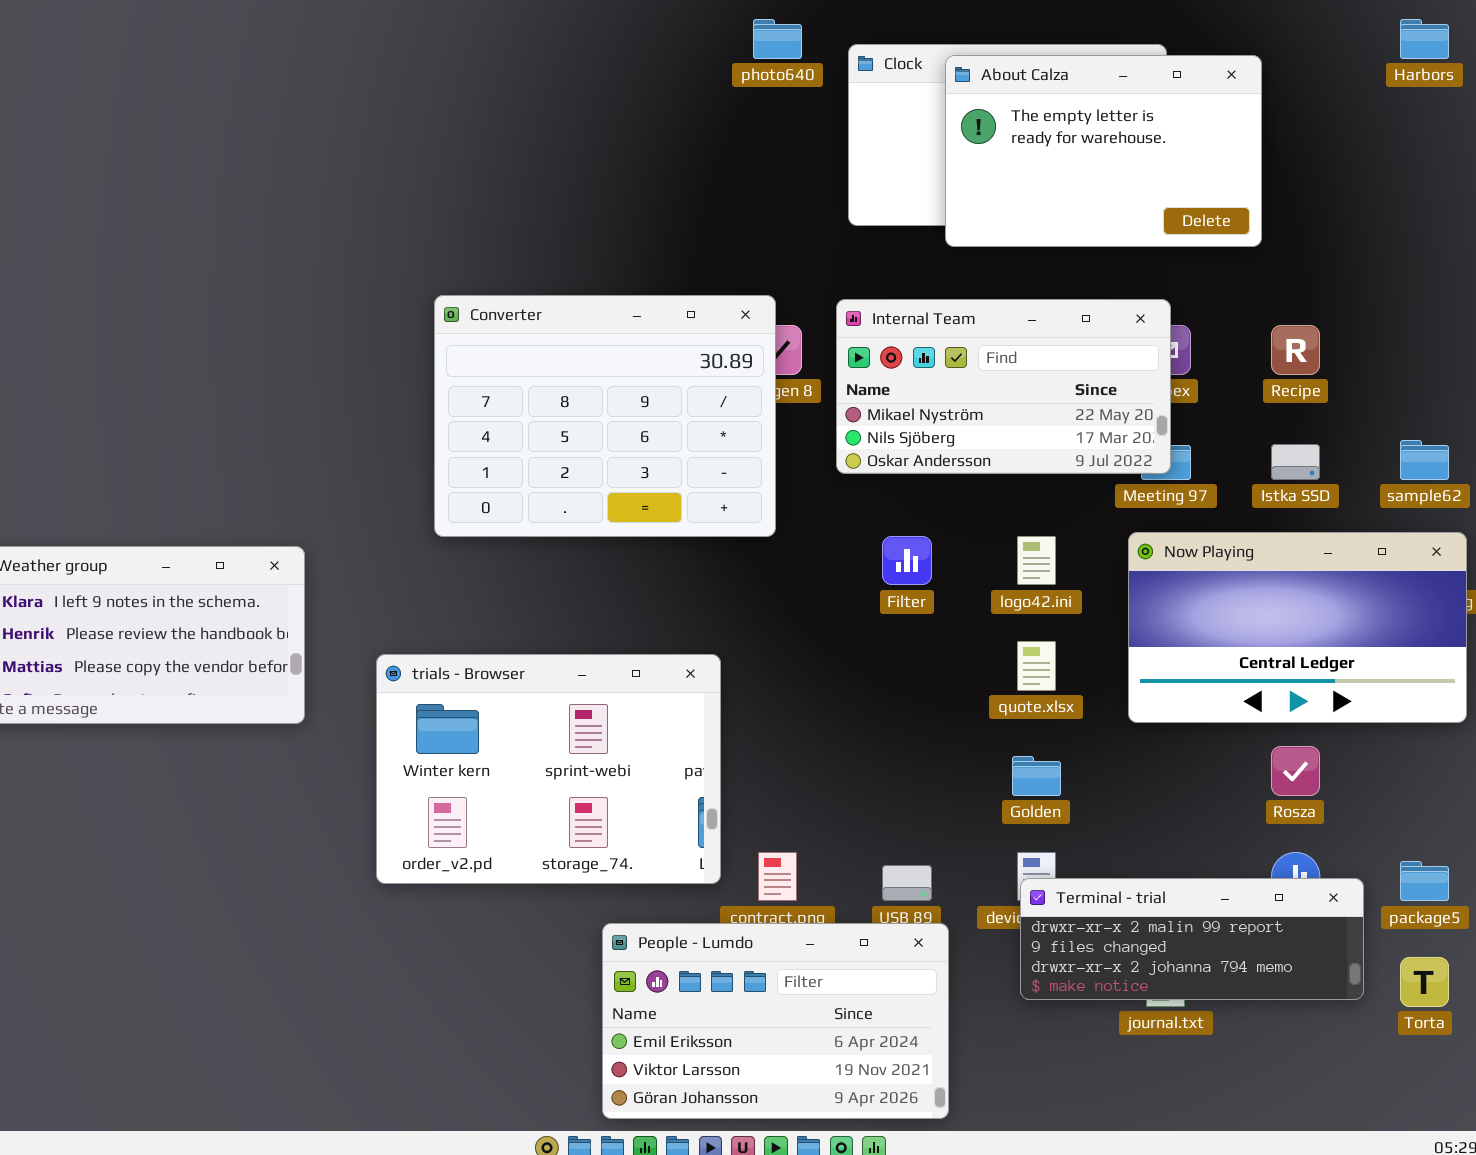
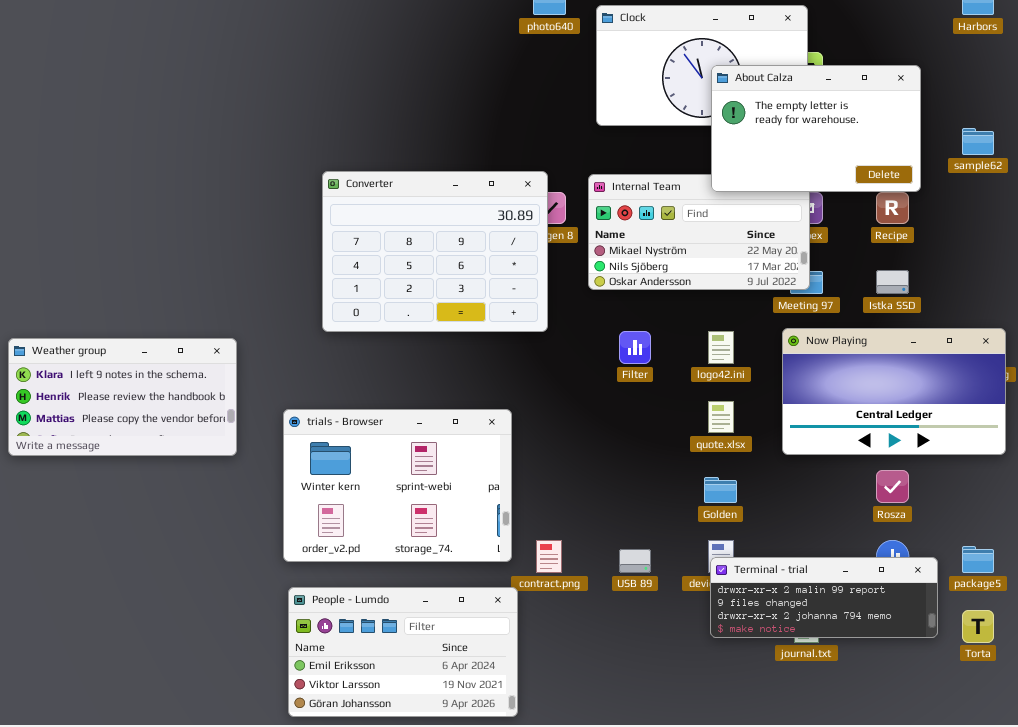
About Calza: [945,55,1262,247] -> [711,65,921,192], moved
sample62: [1400,440,1449,480] -> [962,128,994,155], moved
People - Lumdo: [602,923,949,1119] -> [288,587,518,717], moved

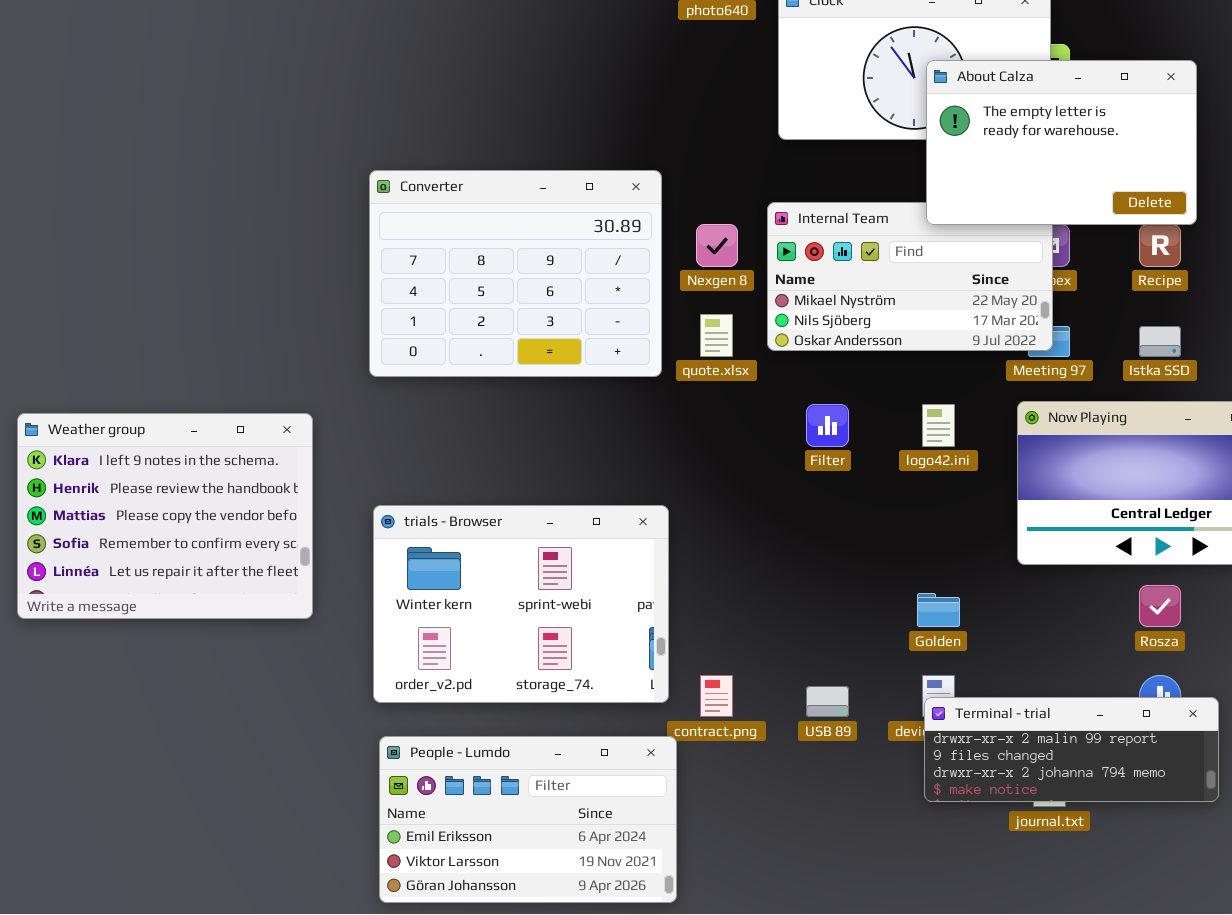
Converter: [322,171,548,332] -> [369,170,662,377], moved
Weather group: [8,338,237,456] -> [17,413,313,619], resized
quote.xlsx: [708,401,734,433] -> [700,314,733,357], moved

